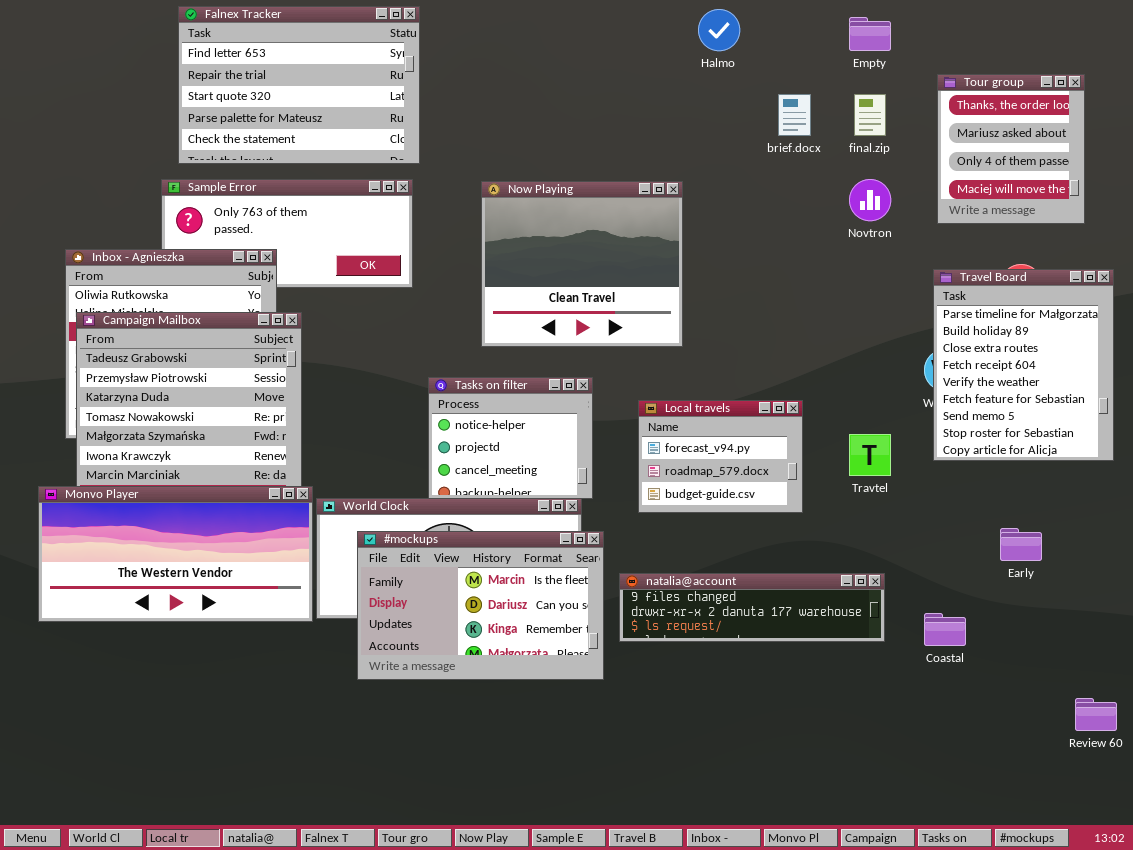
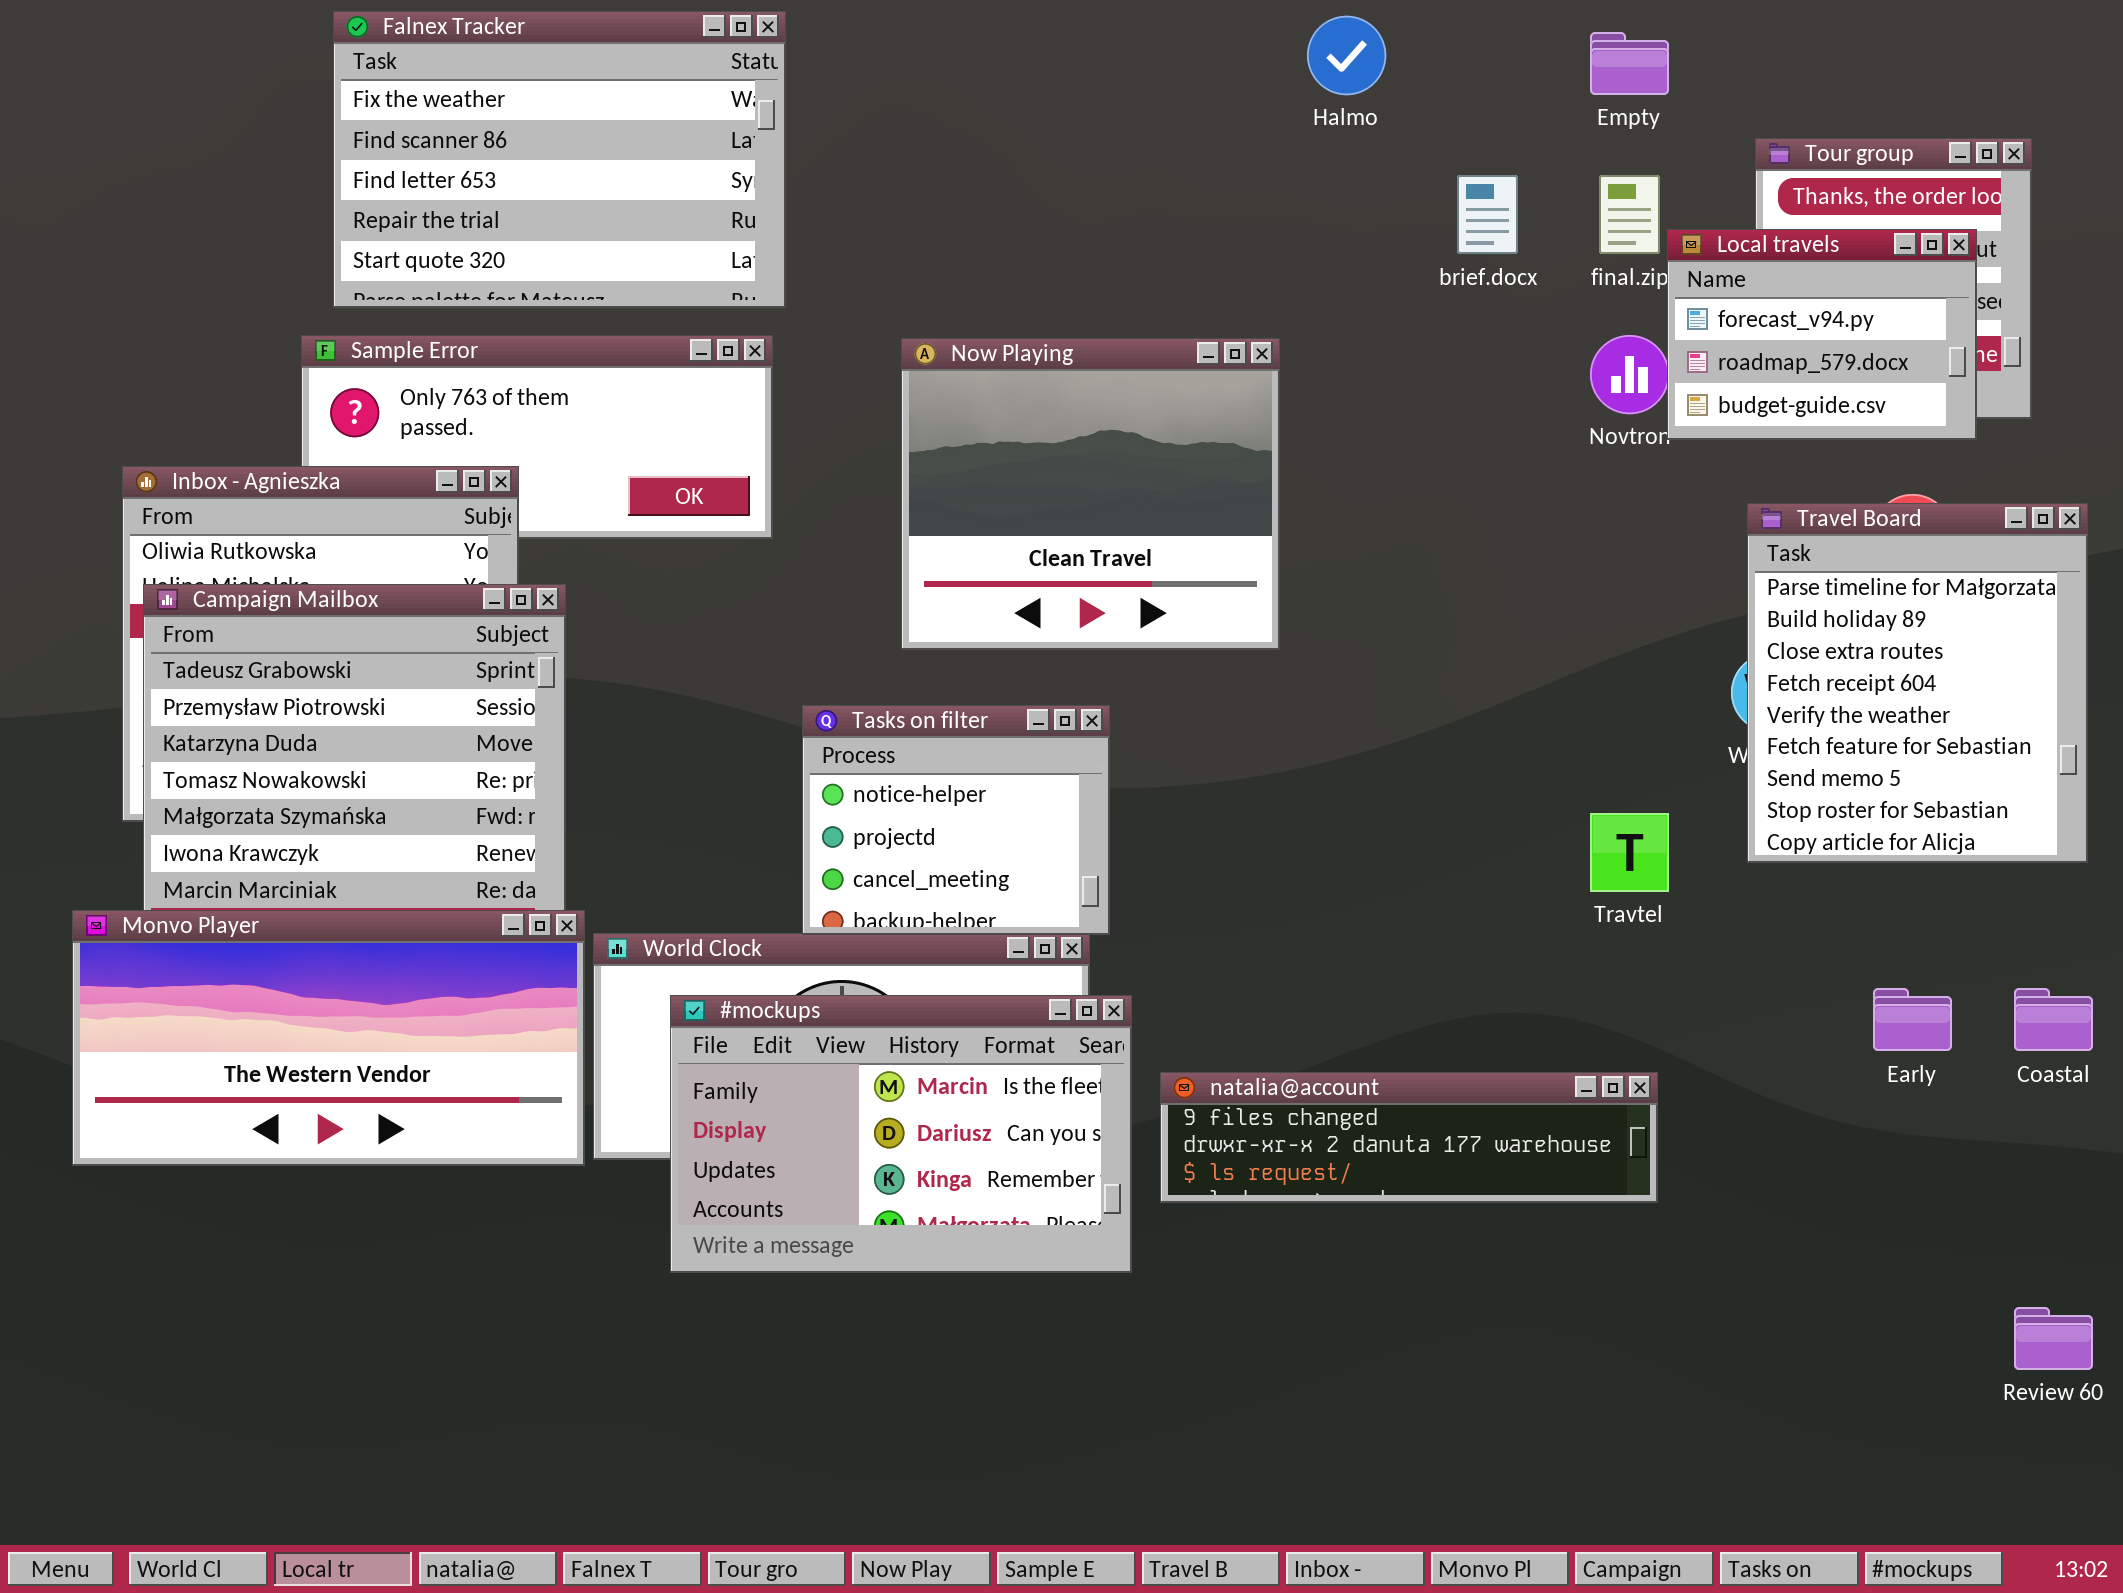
Falnex Tracker: [178,6,420,164] -> [333,11,786,308], scrolled up 2 rows
Local travels: [638,400,803,513] -> [1667,229,1977,440], moved
Coastal: [924,613,966,646] -> [2014,988,2093,1051], moved

